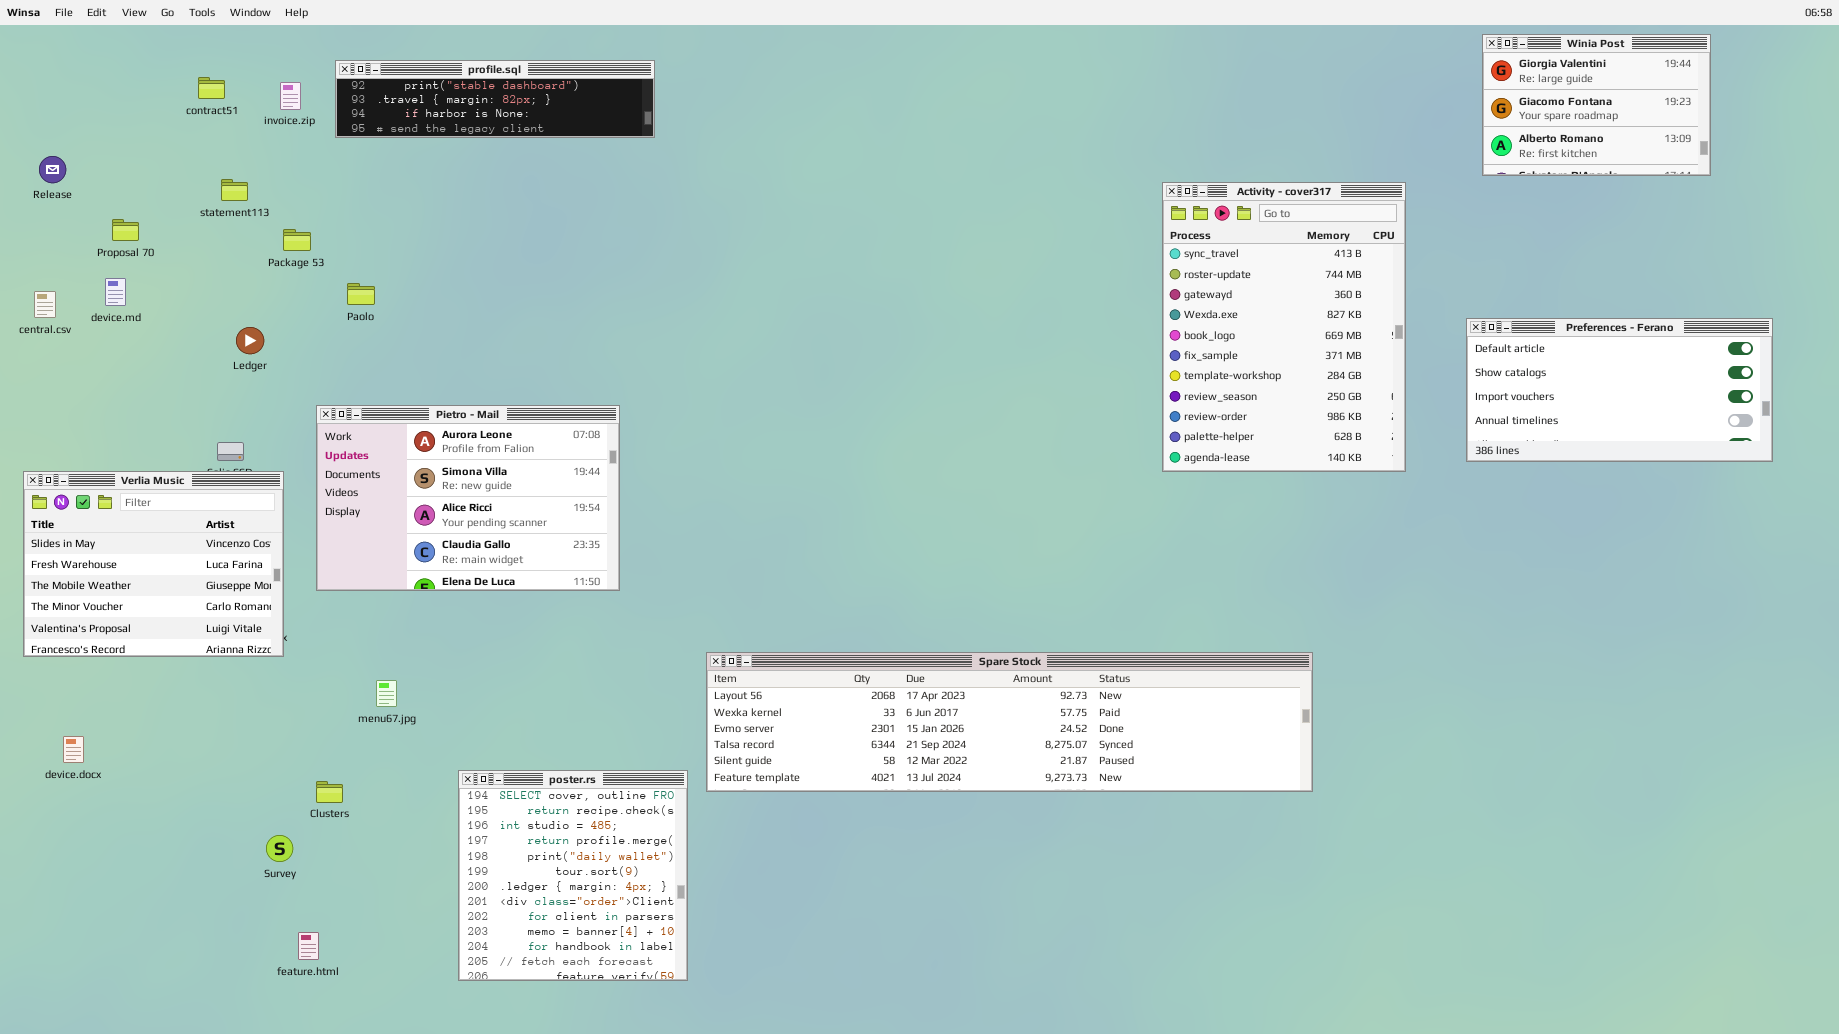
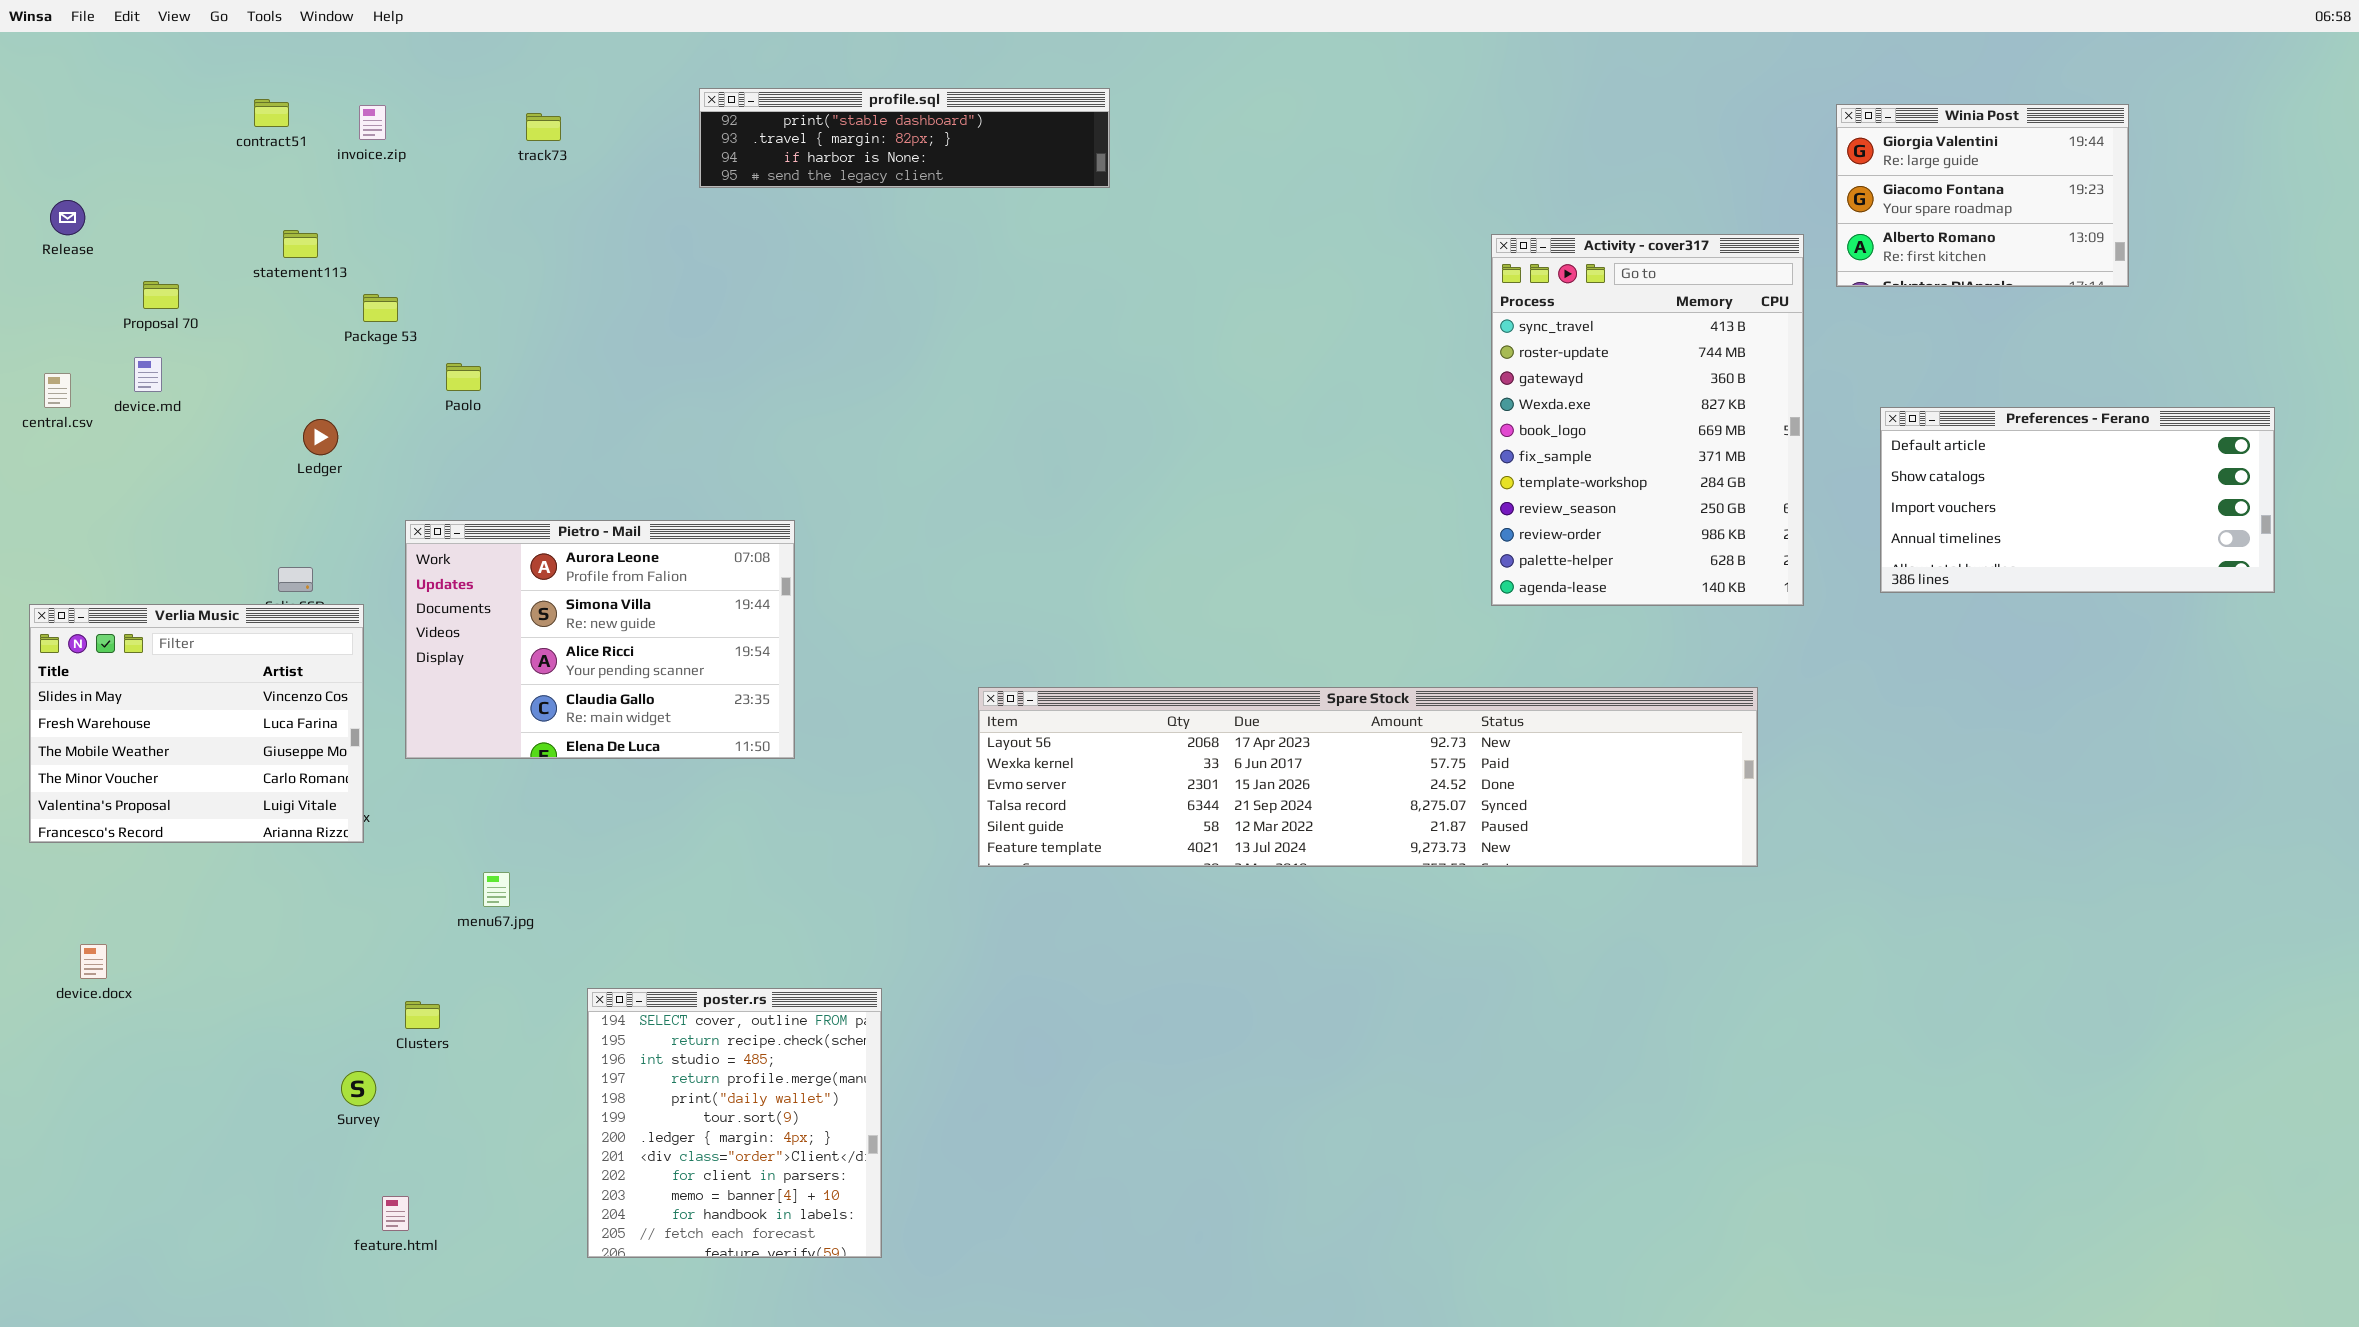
Winia Post: [1482,34,1711,176] -> [1836,104,2129,287], moved
profile.sql: [335,60,655,138] -> [699,88,1110,188], moved
Spare Stock: [706,652,1313,792] -> [978,687,1758,867], moved

